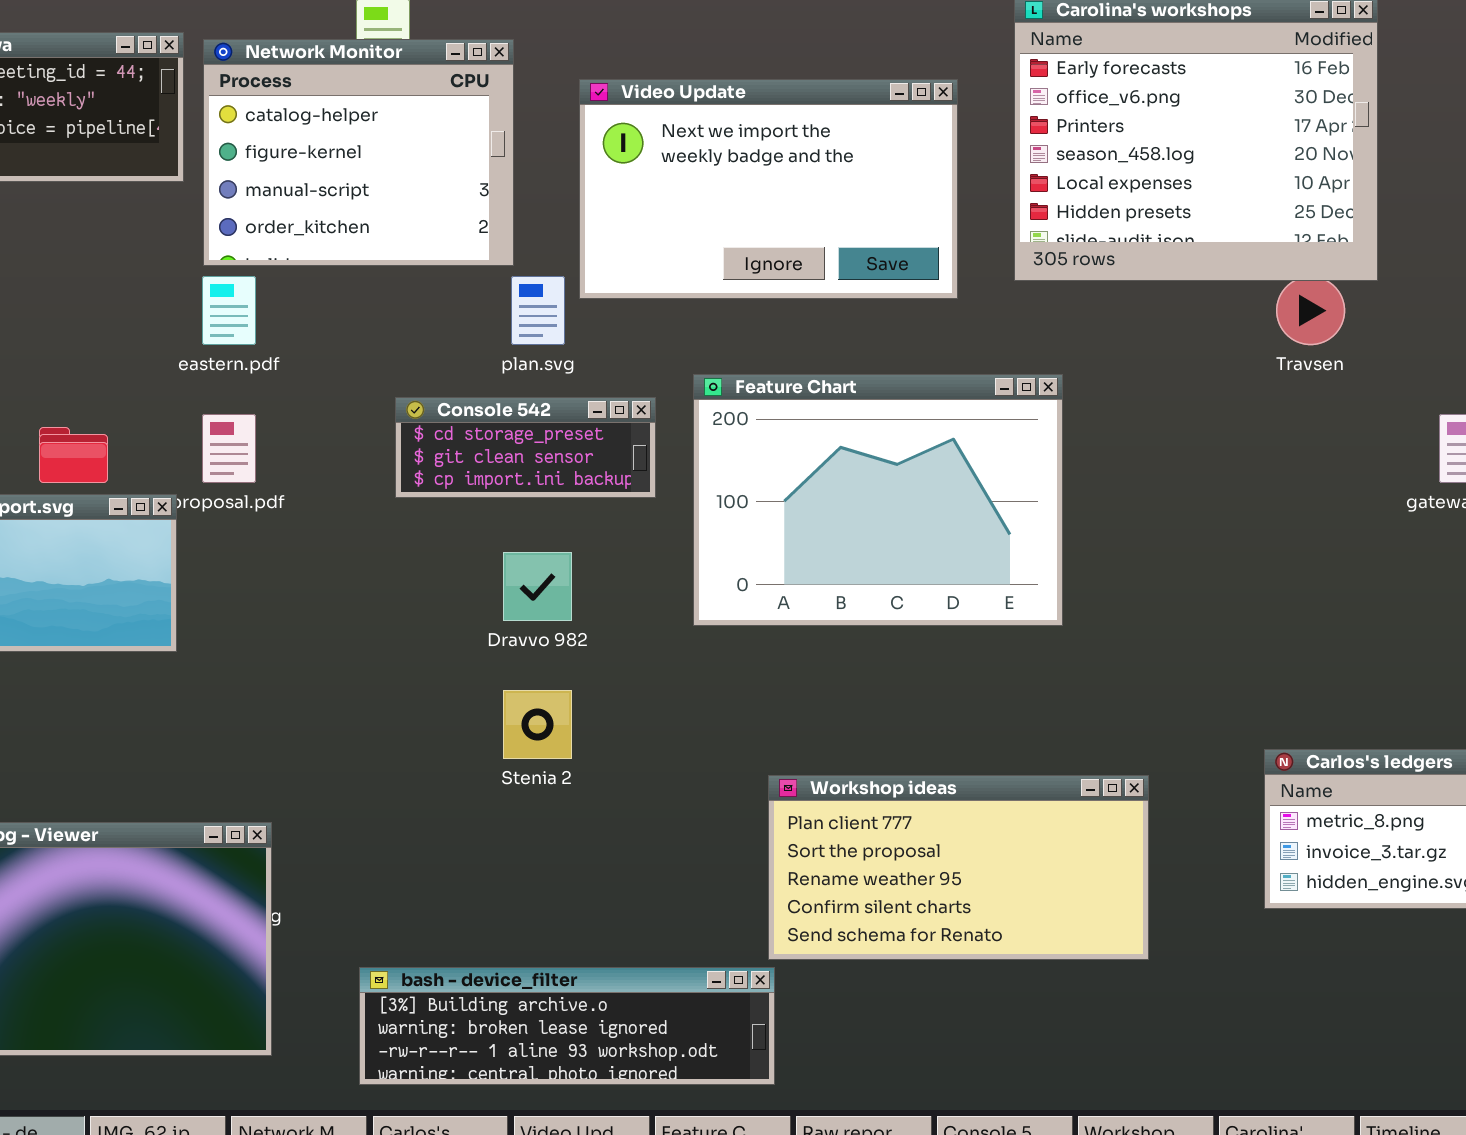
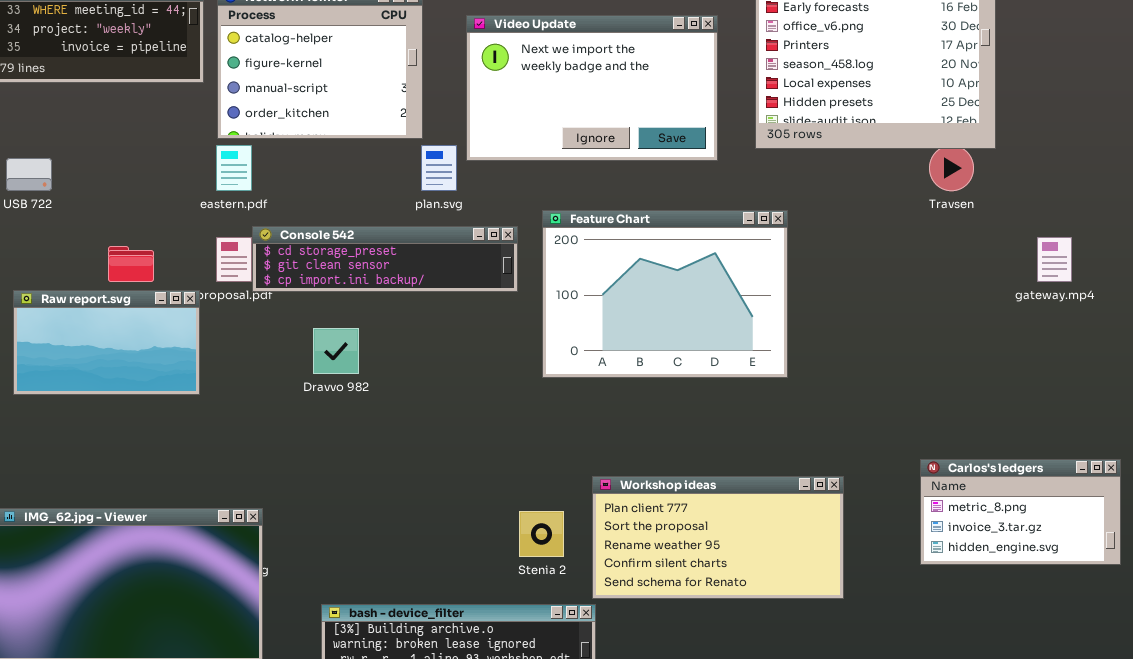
Console 542: [395,397,656,498] -> [252,226,518,292], resized
Dravvo 982: [503,552,572,621] -> [313,328,359,374], moved
Stenia 2: [503,690,572,759] -> [519,511,564,557], moved

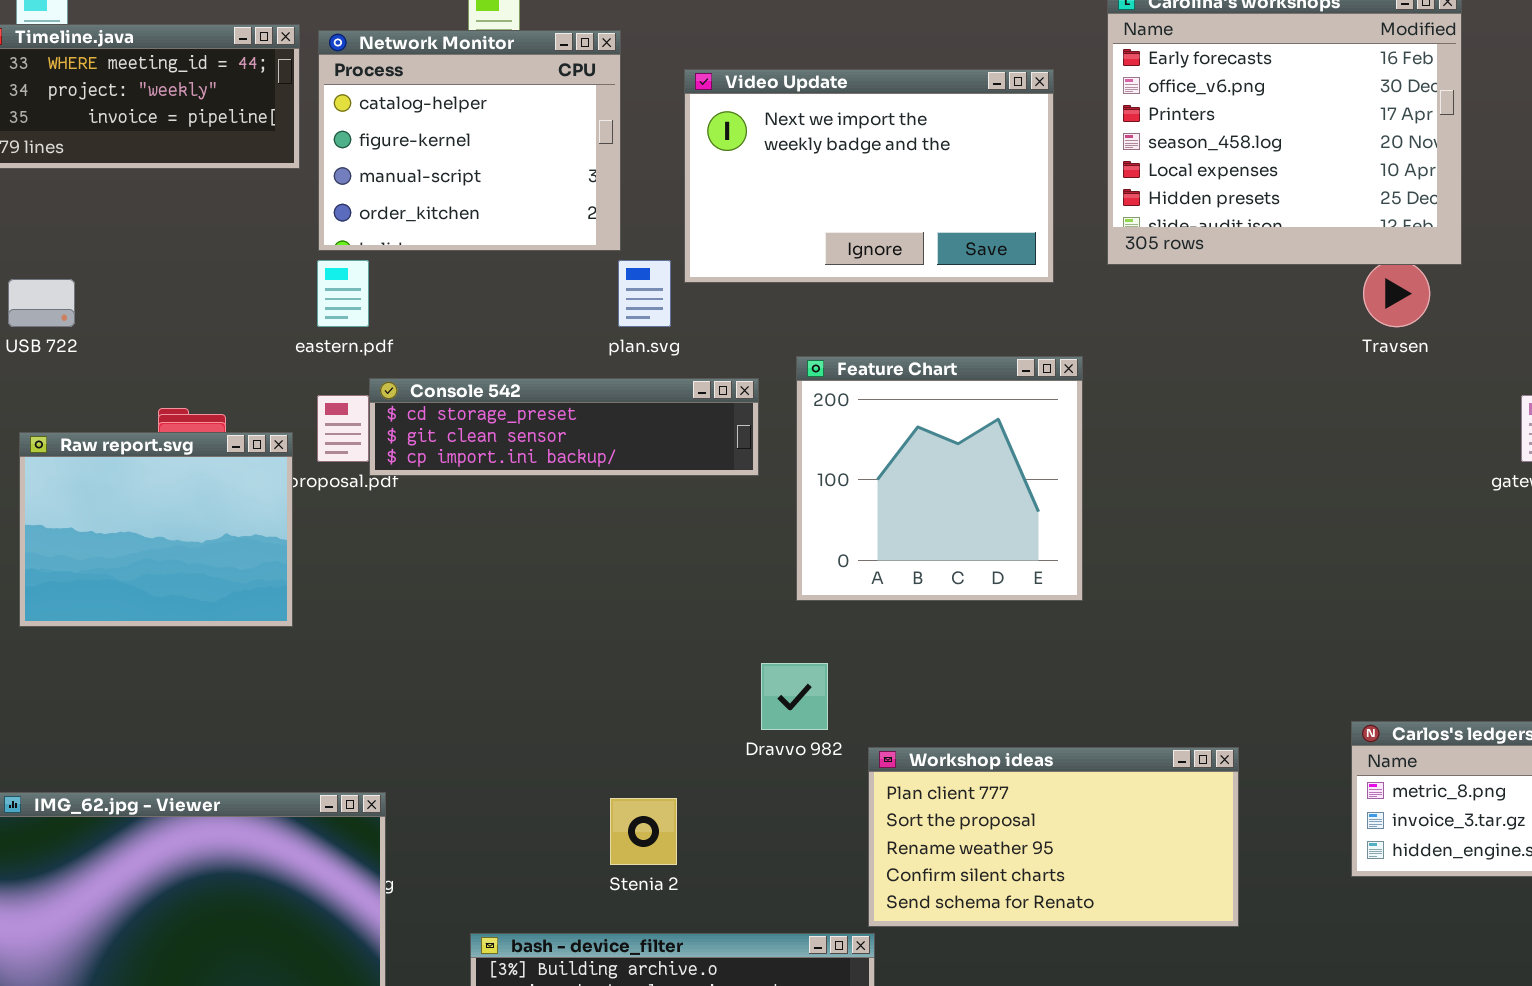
Feature Chart: [542,210,788,378] -> [796,356,1083,601], resized
Raw report.svg: [13,290,200,395] -> [19,432,293,627], resized
Dravvo 982: [313,328,359,374] -> [761,663,828,730], moved
Stenia 2: [519,511,564,557] -> [610,798,677,865], moved

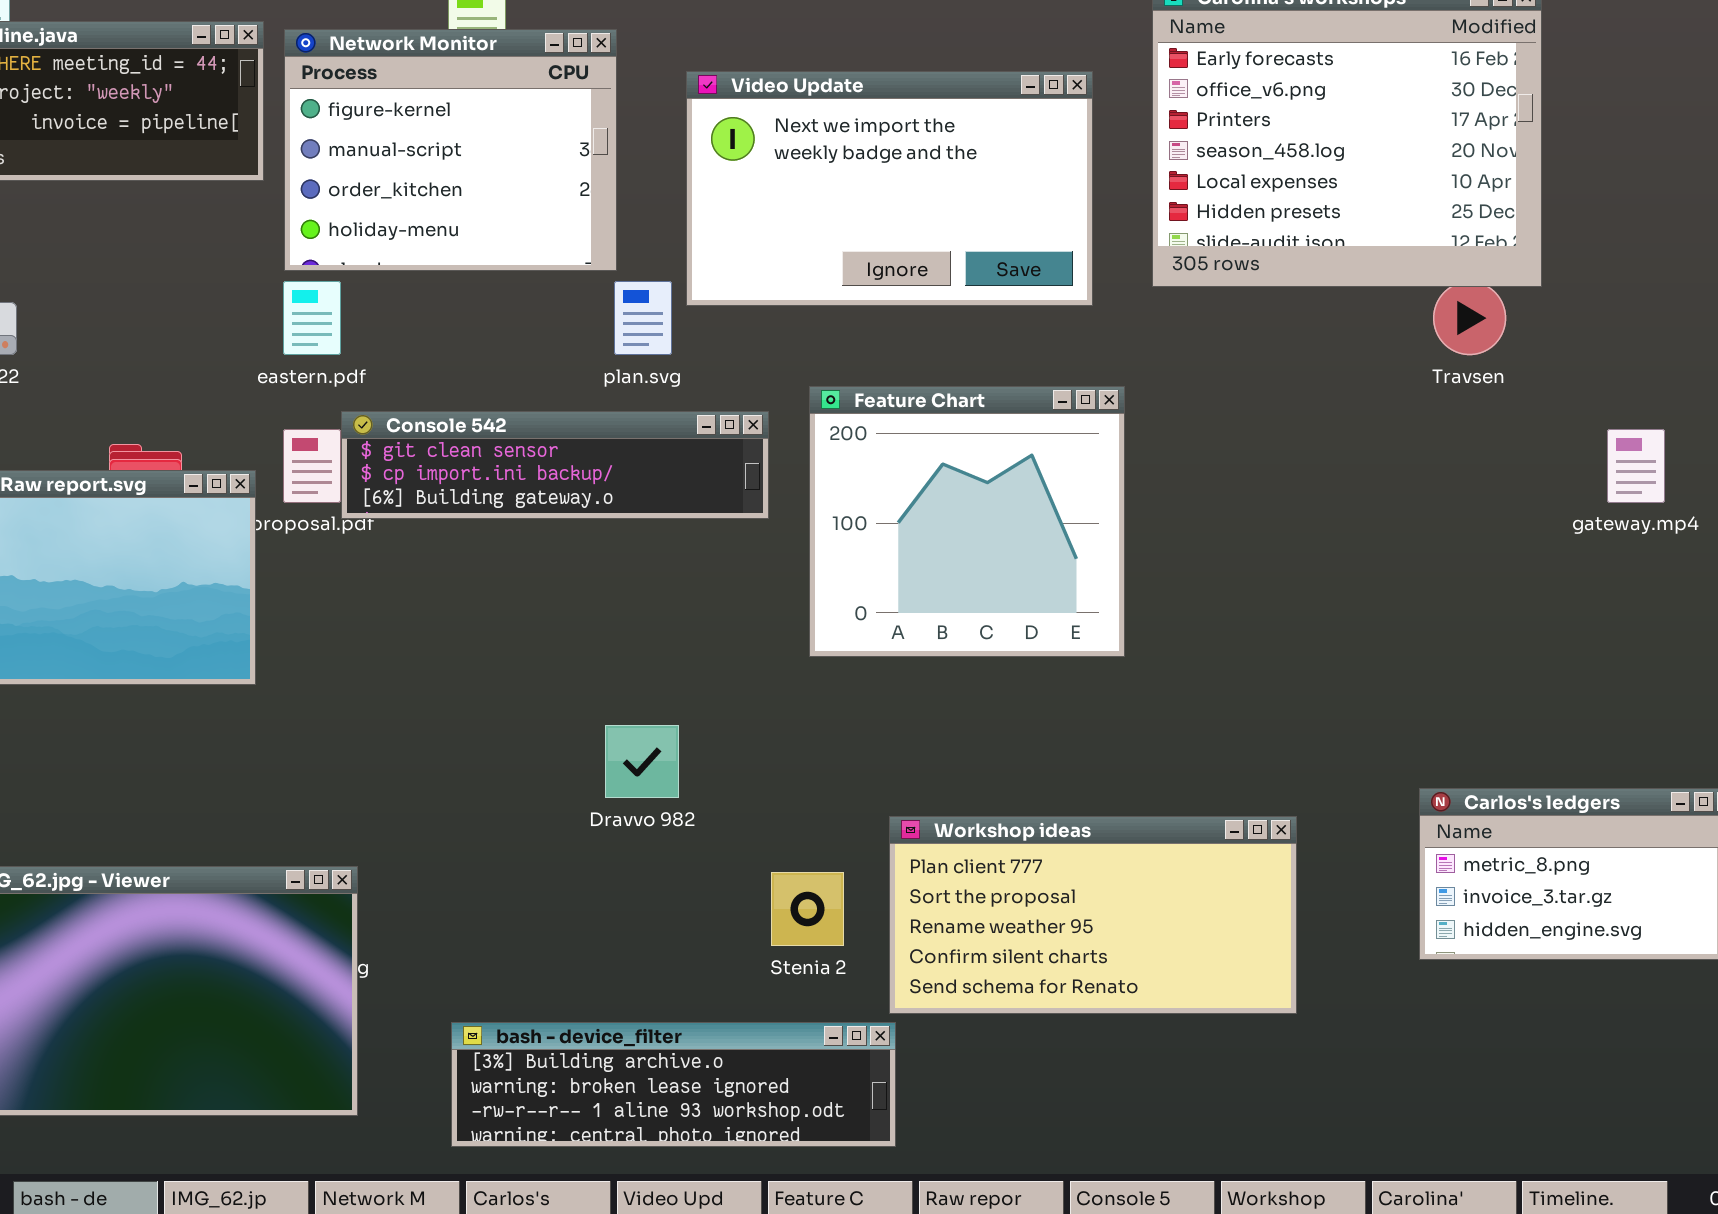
Network Monitor: [318,30,621,251] -> [284,29,617,271], scrolled down 1 row
Console 542: [369,378,759,476] -> [341,411,769,519], scrolled down 1 row
Dravvo 982: [761,663,828,730] -> [605,725,679,798], moved
Stenia 2: [610,798,677,865] -> [771,872,844,946], moved

